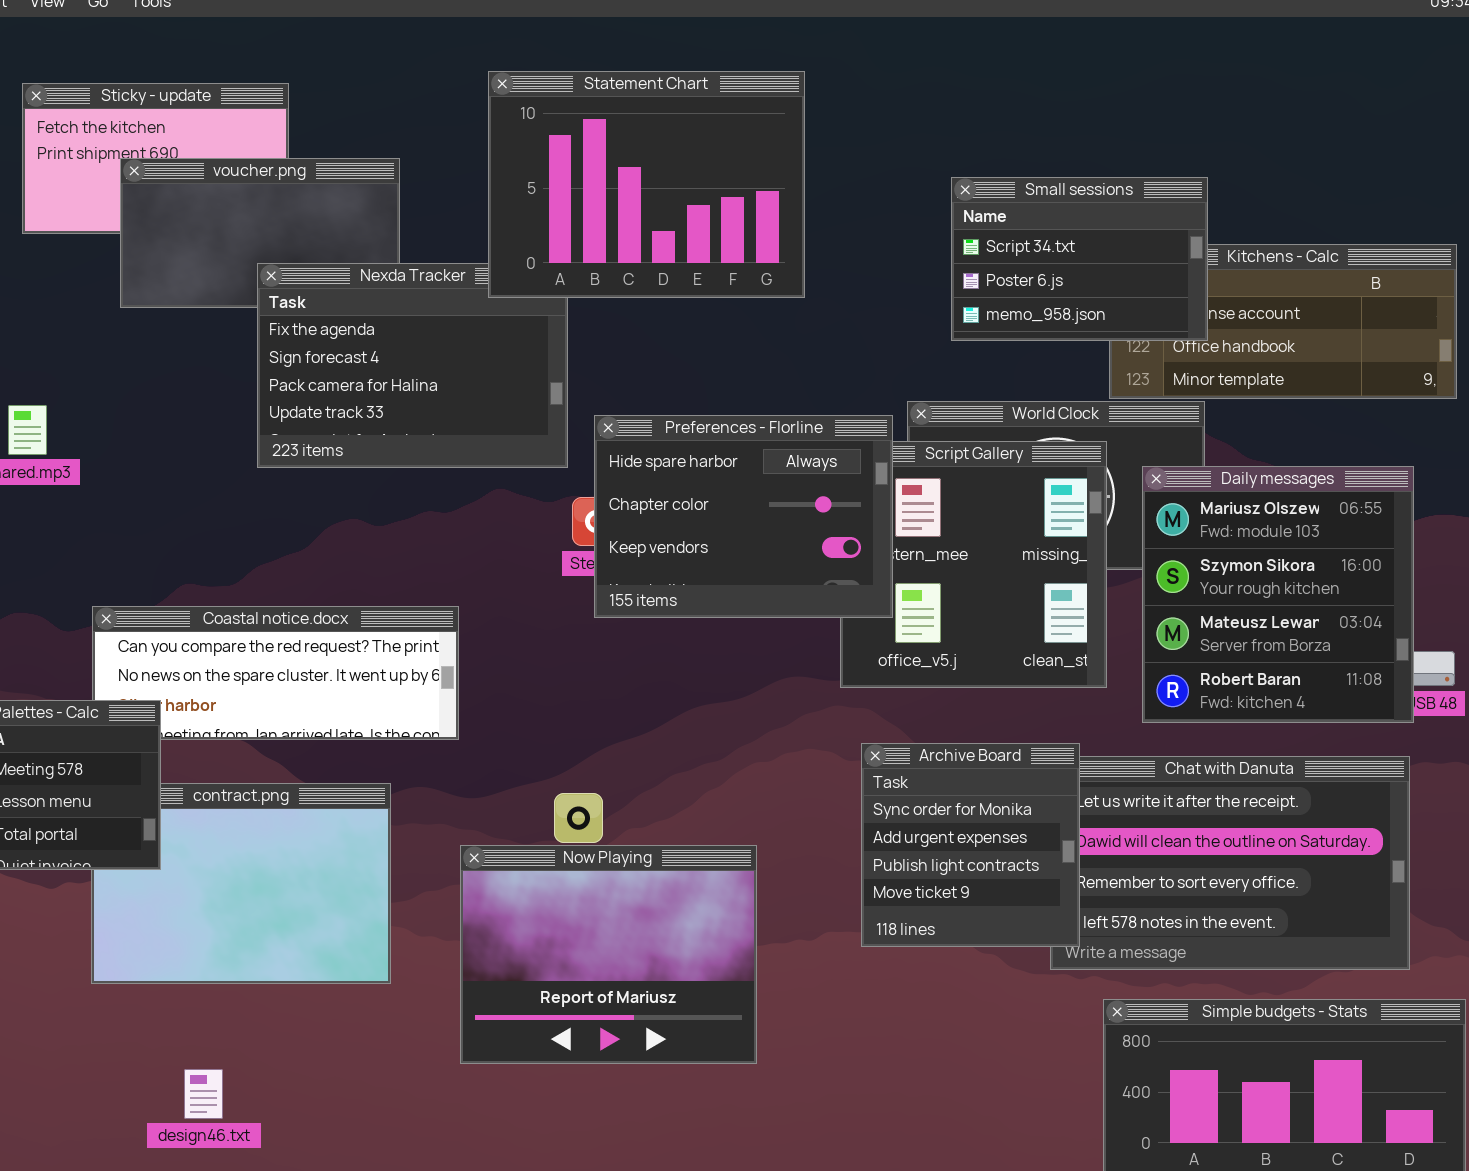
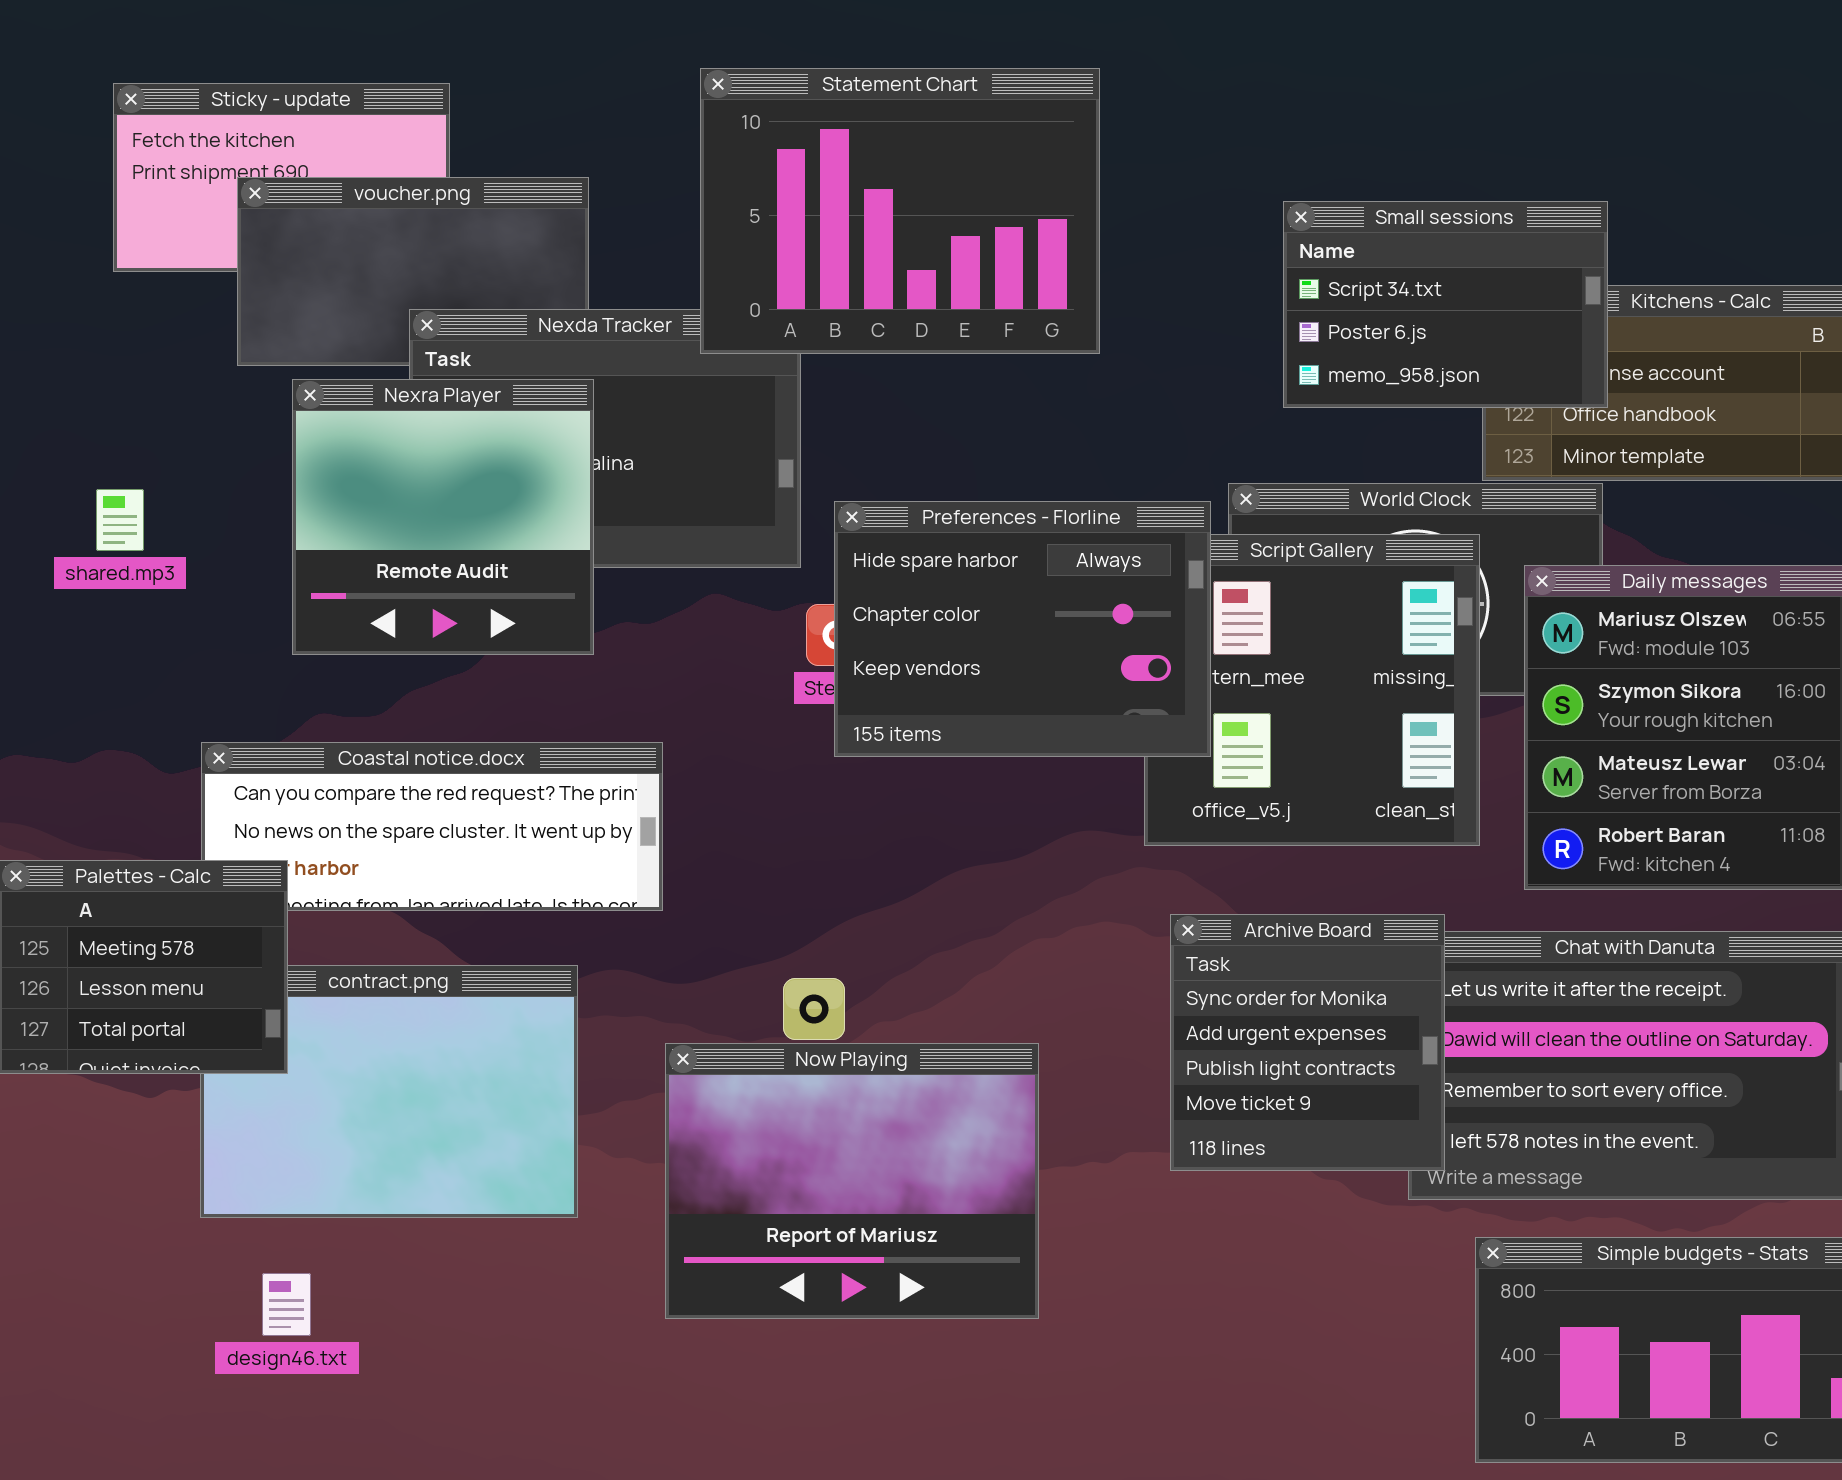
Nexra Player: none -> [292,379,594,655], opened
design46.txt: [184,1069,223,1119] -> [262,1273,311,1336], moved

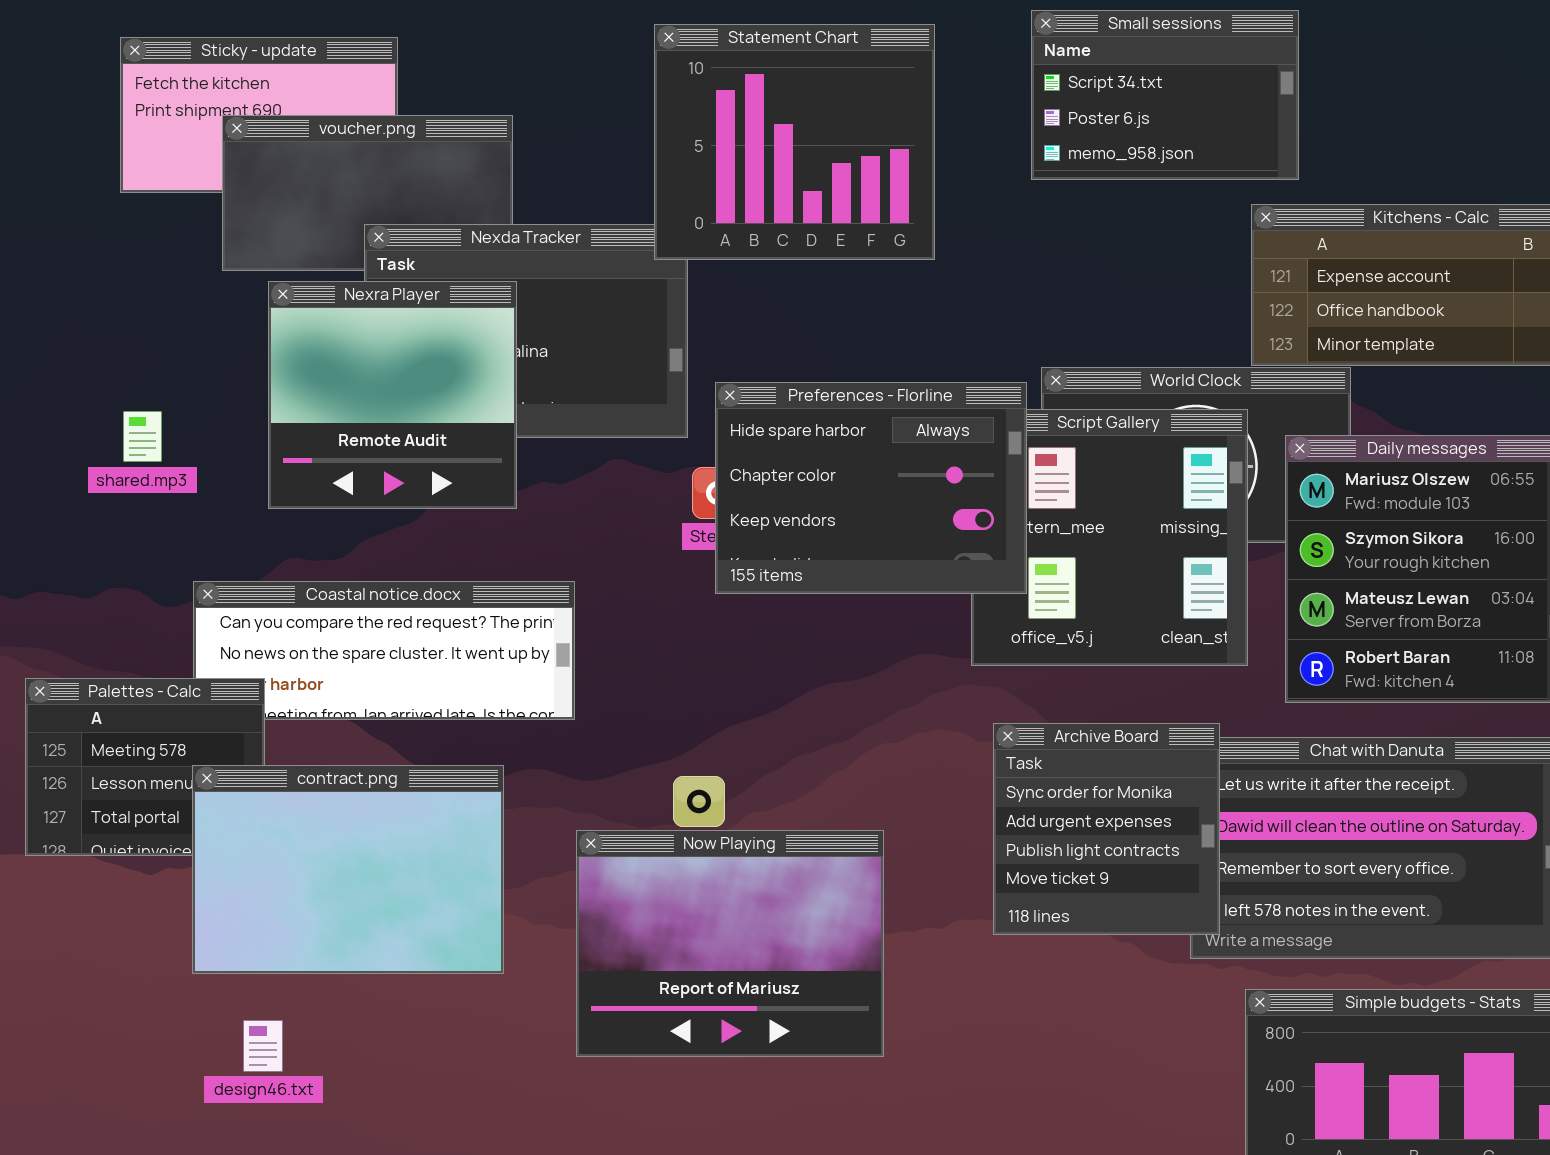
Statement Chart: [700,68,1100,354] -> [654,24,935,260], resized
Small sessions: [1283,201,1608,408] -> [1031,10,1299,180], moved
shared.mp3: [96,489,144,551] -> [123,411,162,462], moved
contract.png: [200,965,578,1218] -> [192,765,504,974], raised

